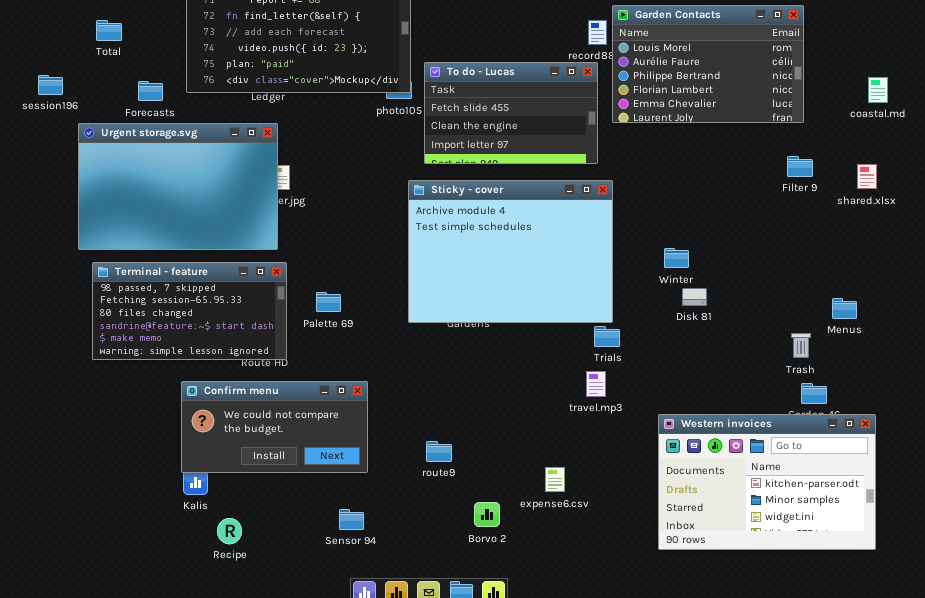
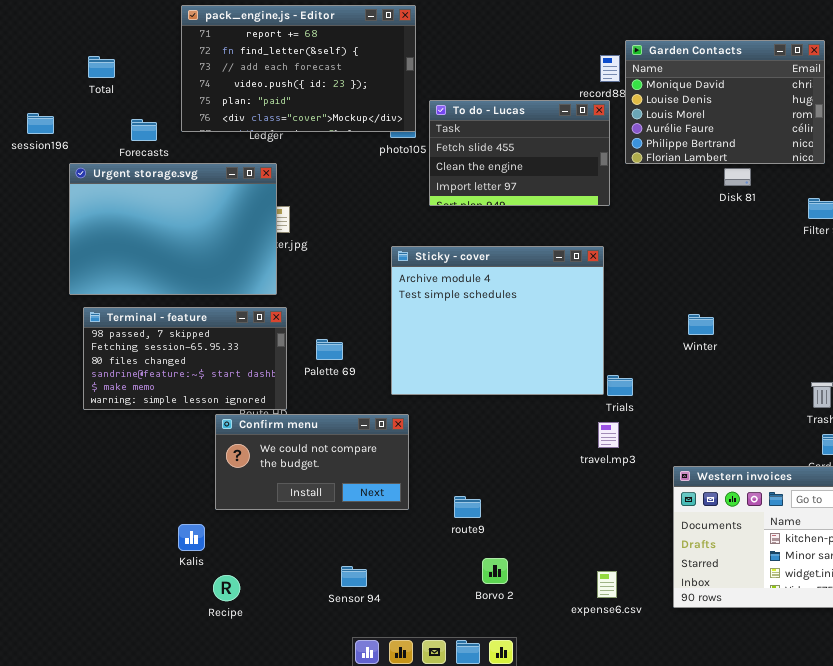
Garden Contacts: [612,5,804,123] -> [625,40,825,164], scrolled up 2 rows
Sticky - cover: [408,180,613,323] -> [391,246,604,395], moved
Winter: [664,248,689,268] -> [688,314,714,335], moved
Disk 81: [682,288,707,306] -> [724,168,751,186], moved
Confirm menu: [181,381,368,473] -> [215,414,409,510], moved
route9: [426,441,452,462] -> [454,496,481,518], moved
expense6.csv: [545,467,565,492] -> [597,571,617,598], moved

